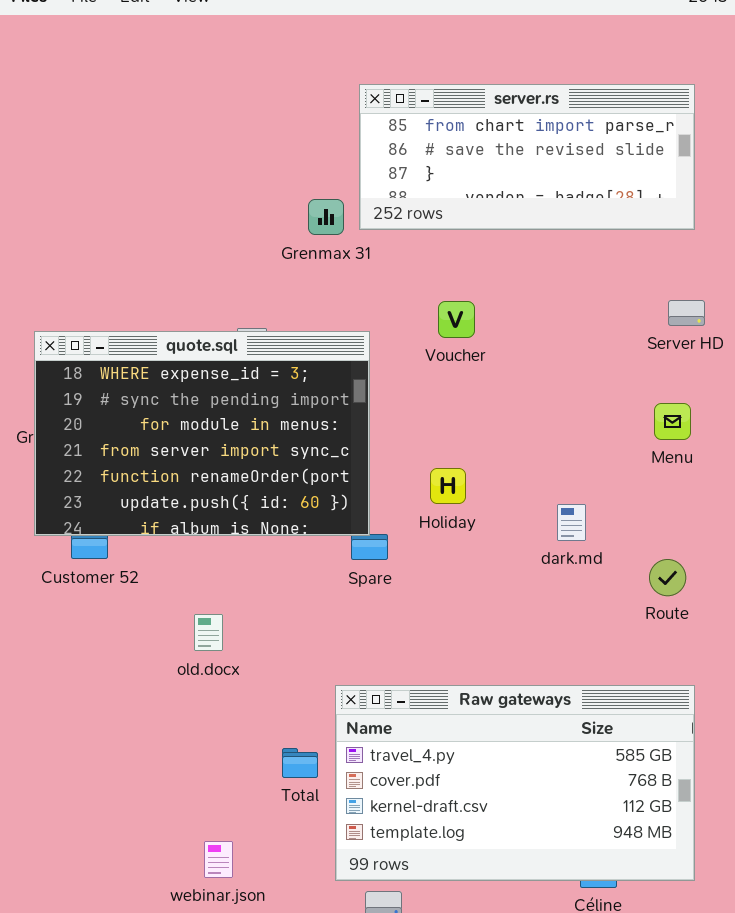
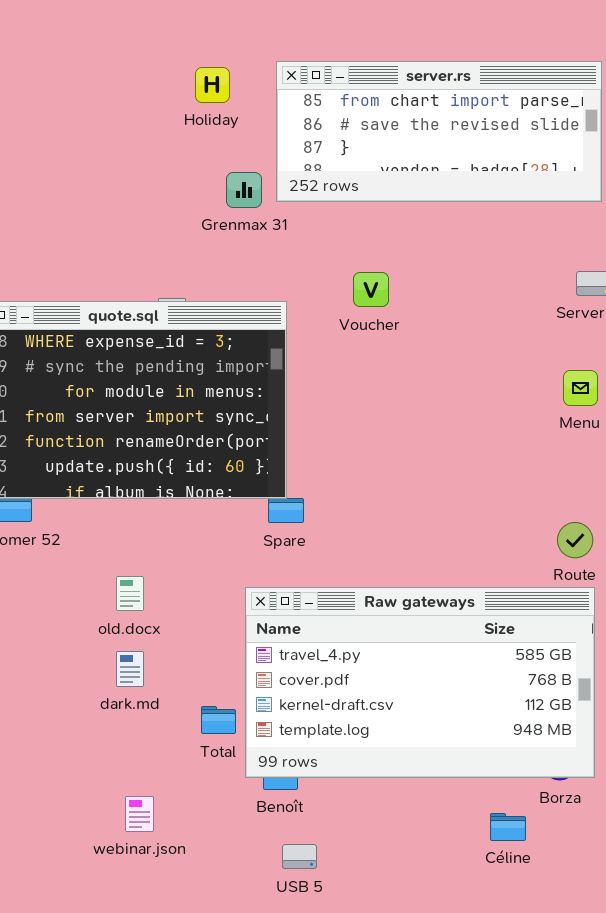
Holiday: [430,468,466,504] -> [195,67,230,103], moved
dark.md: [557,504,586,541] -> [116,651,144,687], moved
Raw gateways: [335,685,695,881] -> [245,587,595,778], moved

